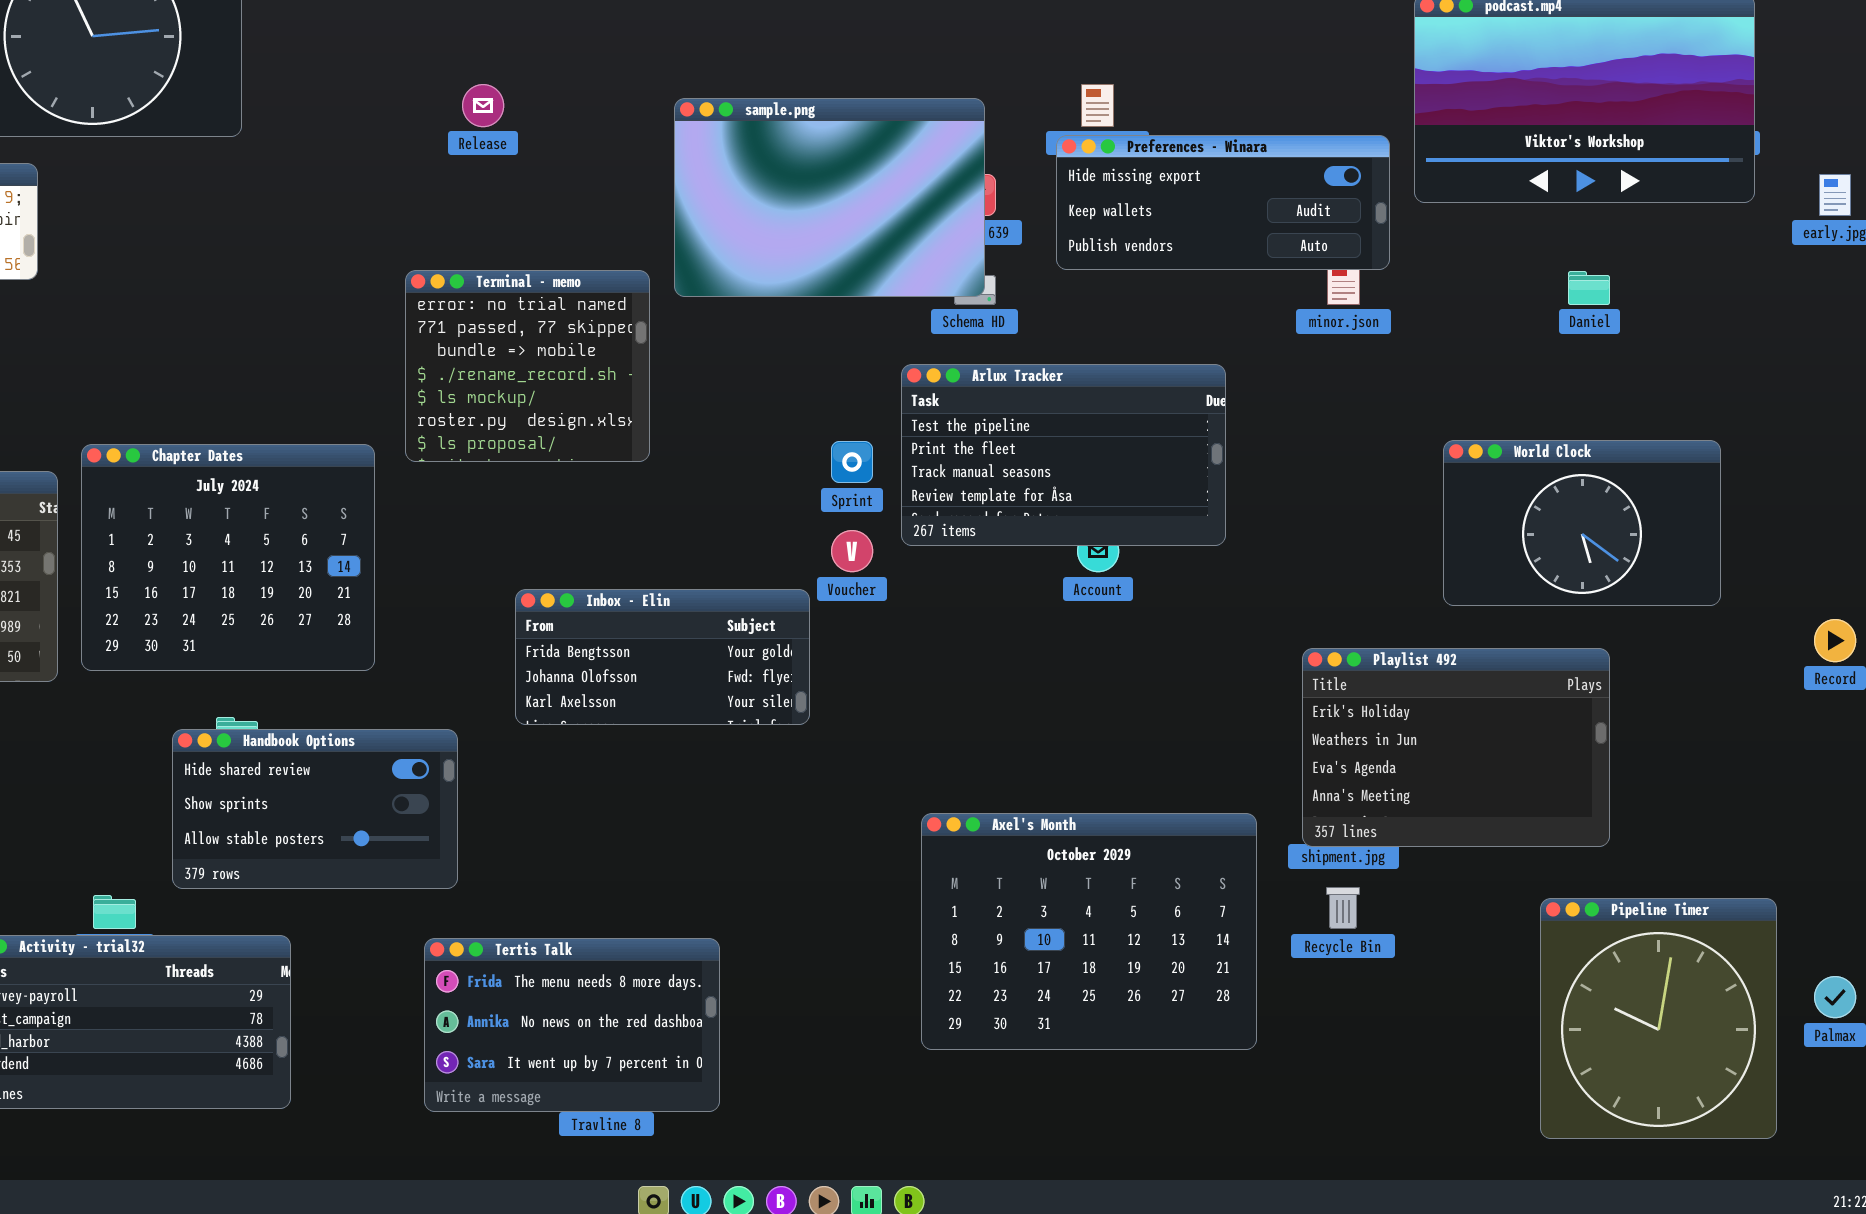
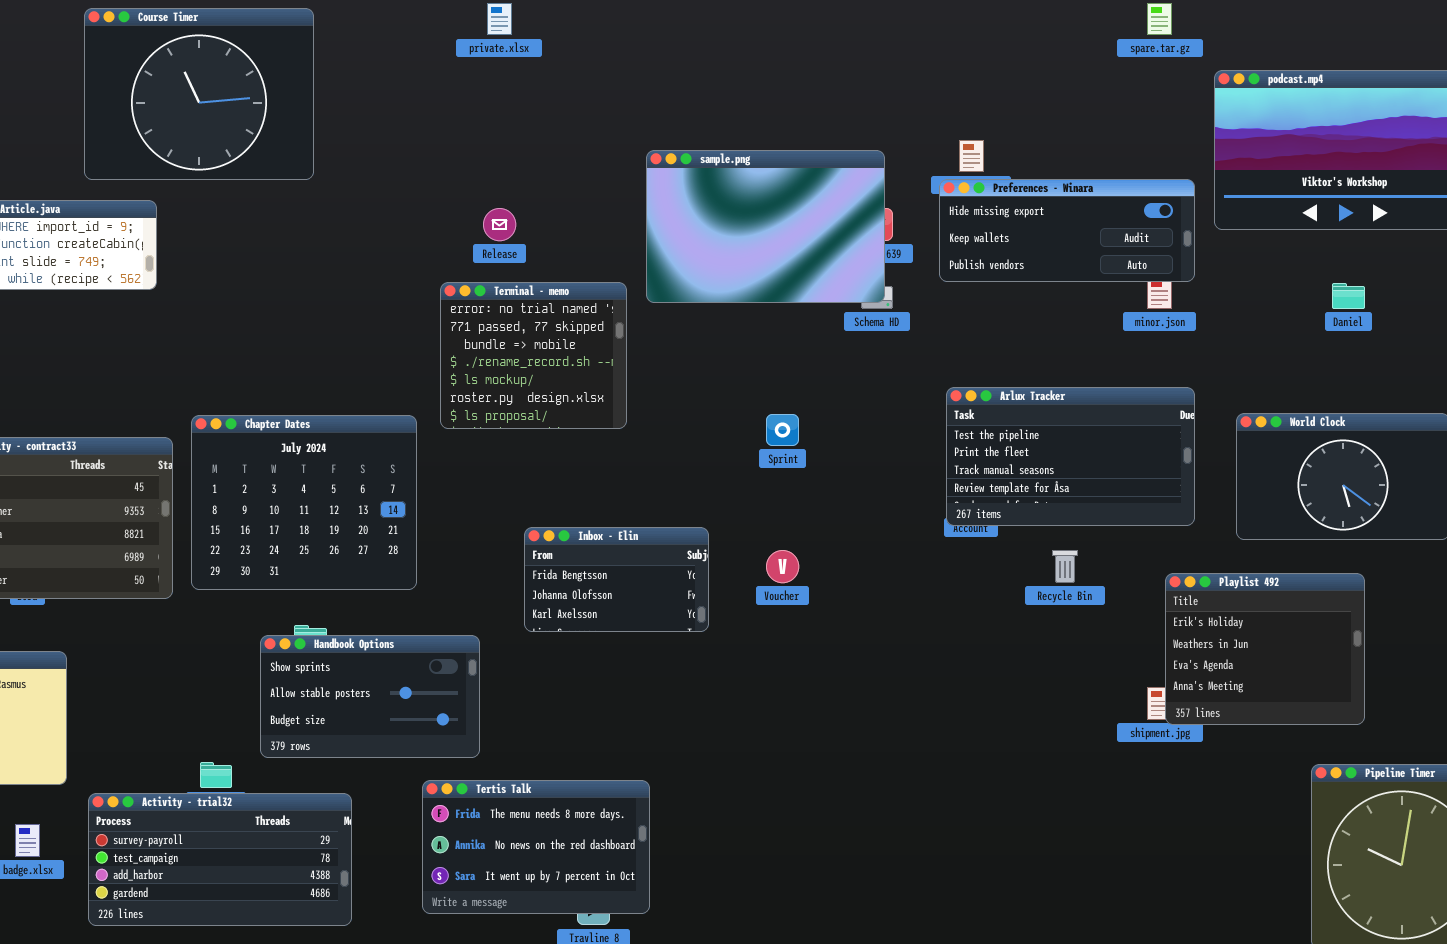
Release: [462,84,504,127] -> [483,208,516,241], moved
Arlux Tracker: [901,364,1226,546] -> [946,387,1195,526], moved
Voucher: [831,530,873,572] -> [766,550,799,583], moved
Inbox - Elin: [515,589,810,725] -> [524,527,709,632], resized
Playlist 492: [1302,648,1610,847] -> [1165,573,1365,725], resized
Handbook Options: [172,729,458,889] -> [260,635,480,758], scrolled down 1 row
Axel's Month: [921,813,1257,1050] -> none, closed
Recycle Bin: [1326,887,1360,929] -> [1052,550,1078,583], moved
Tertis Talk: [424,938,720,1112] -> [422,780,650,914], moved

